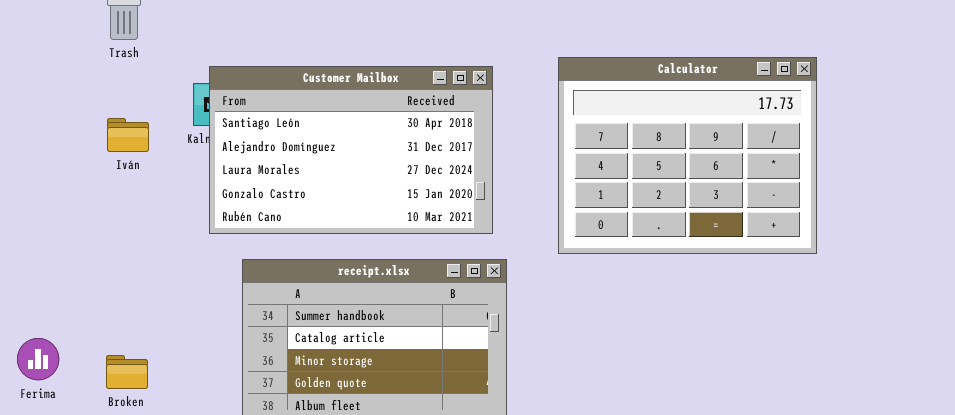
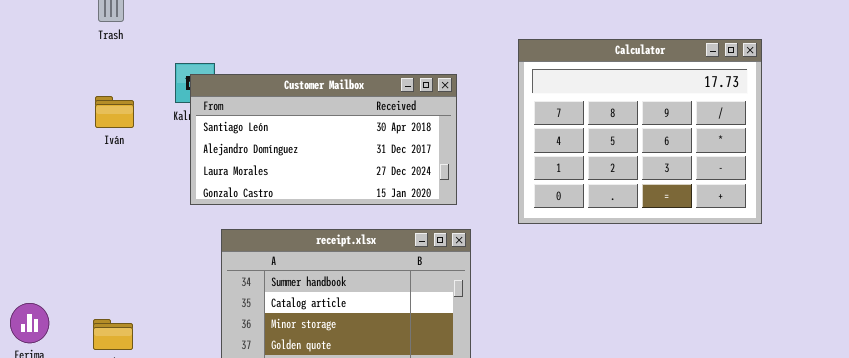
Customer Mailbox: [209,66,493,234] -> [190,74,457,205], resized

